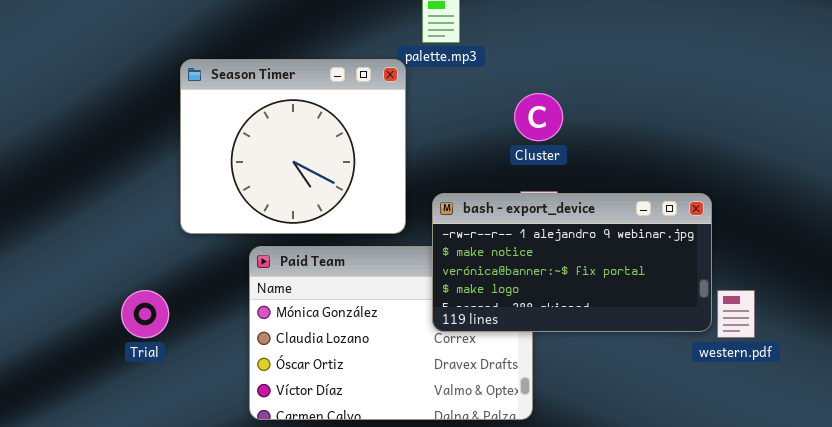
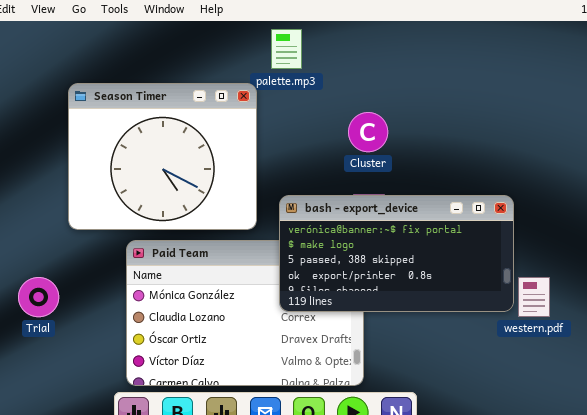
bash - export_device: [432,193,712,332] -> [279,195,514,312], scrolled down 2 rows

